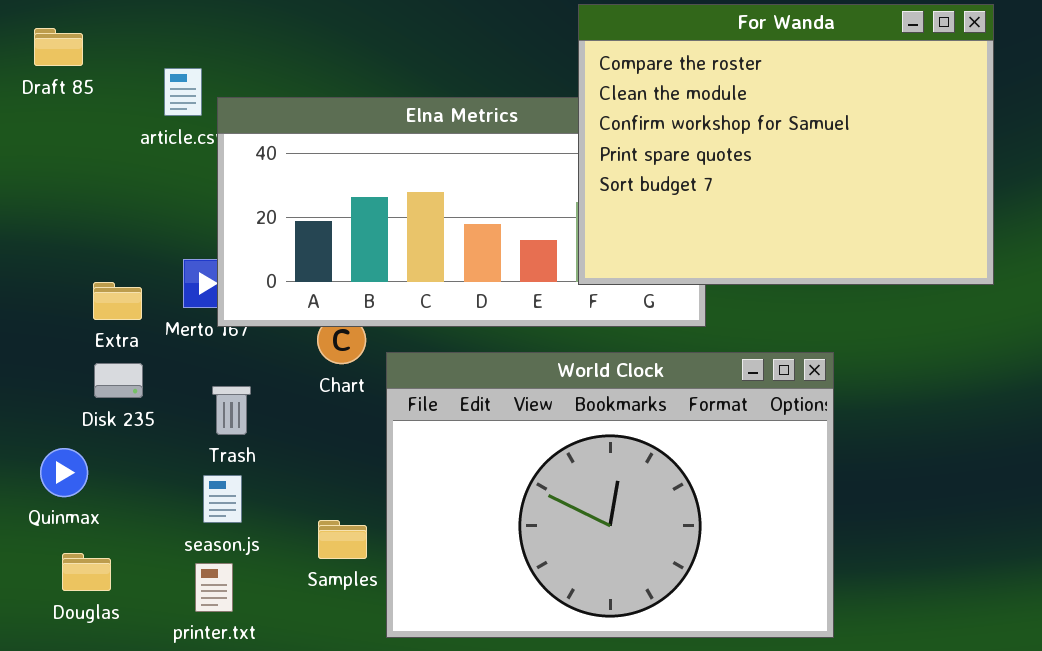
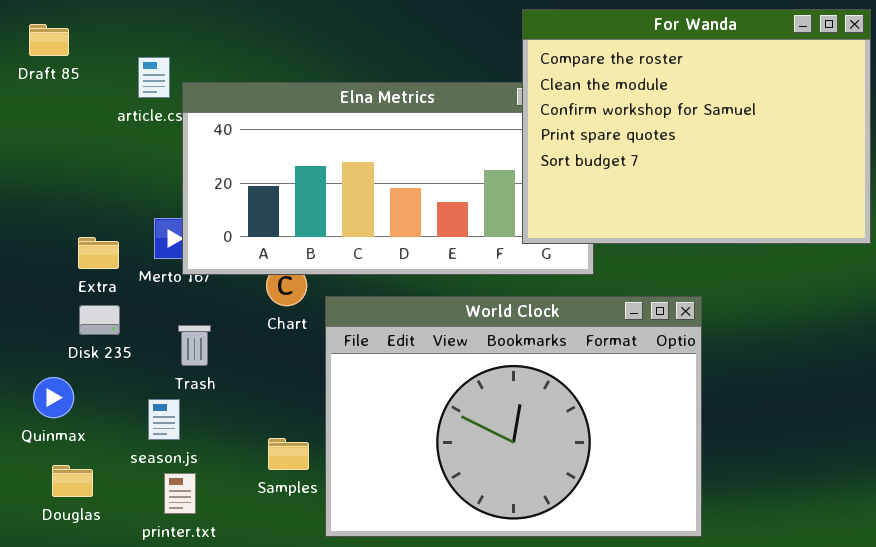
For Wanda: [578,4,994,285] -> [522,9,871,244], moved
season.js: [203,475,242,523] -> [148,399,180,440], moved

